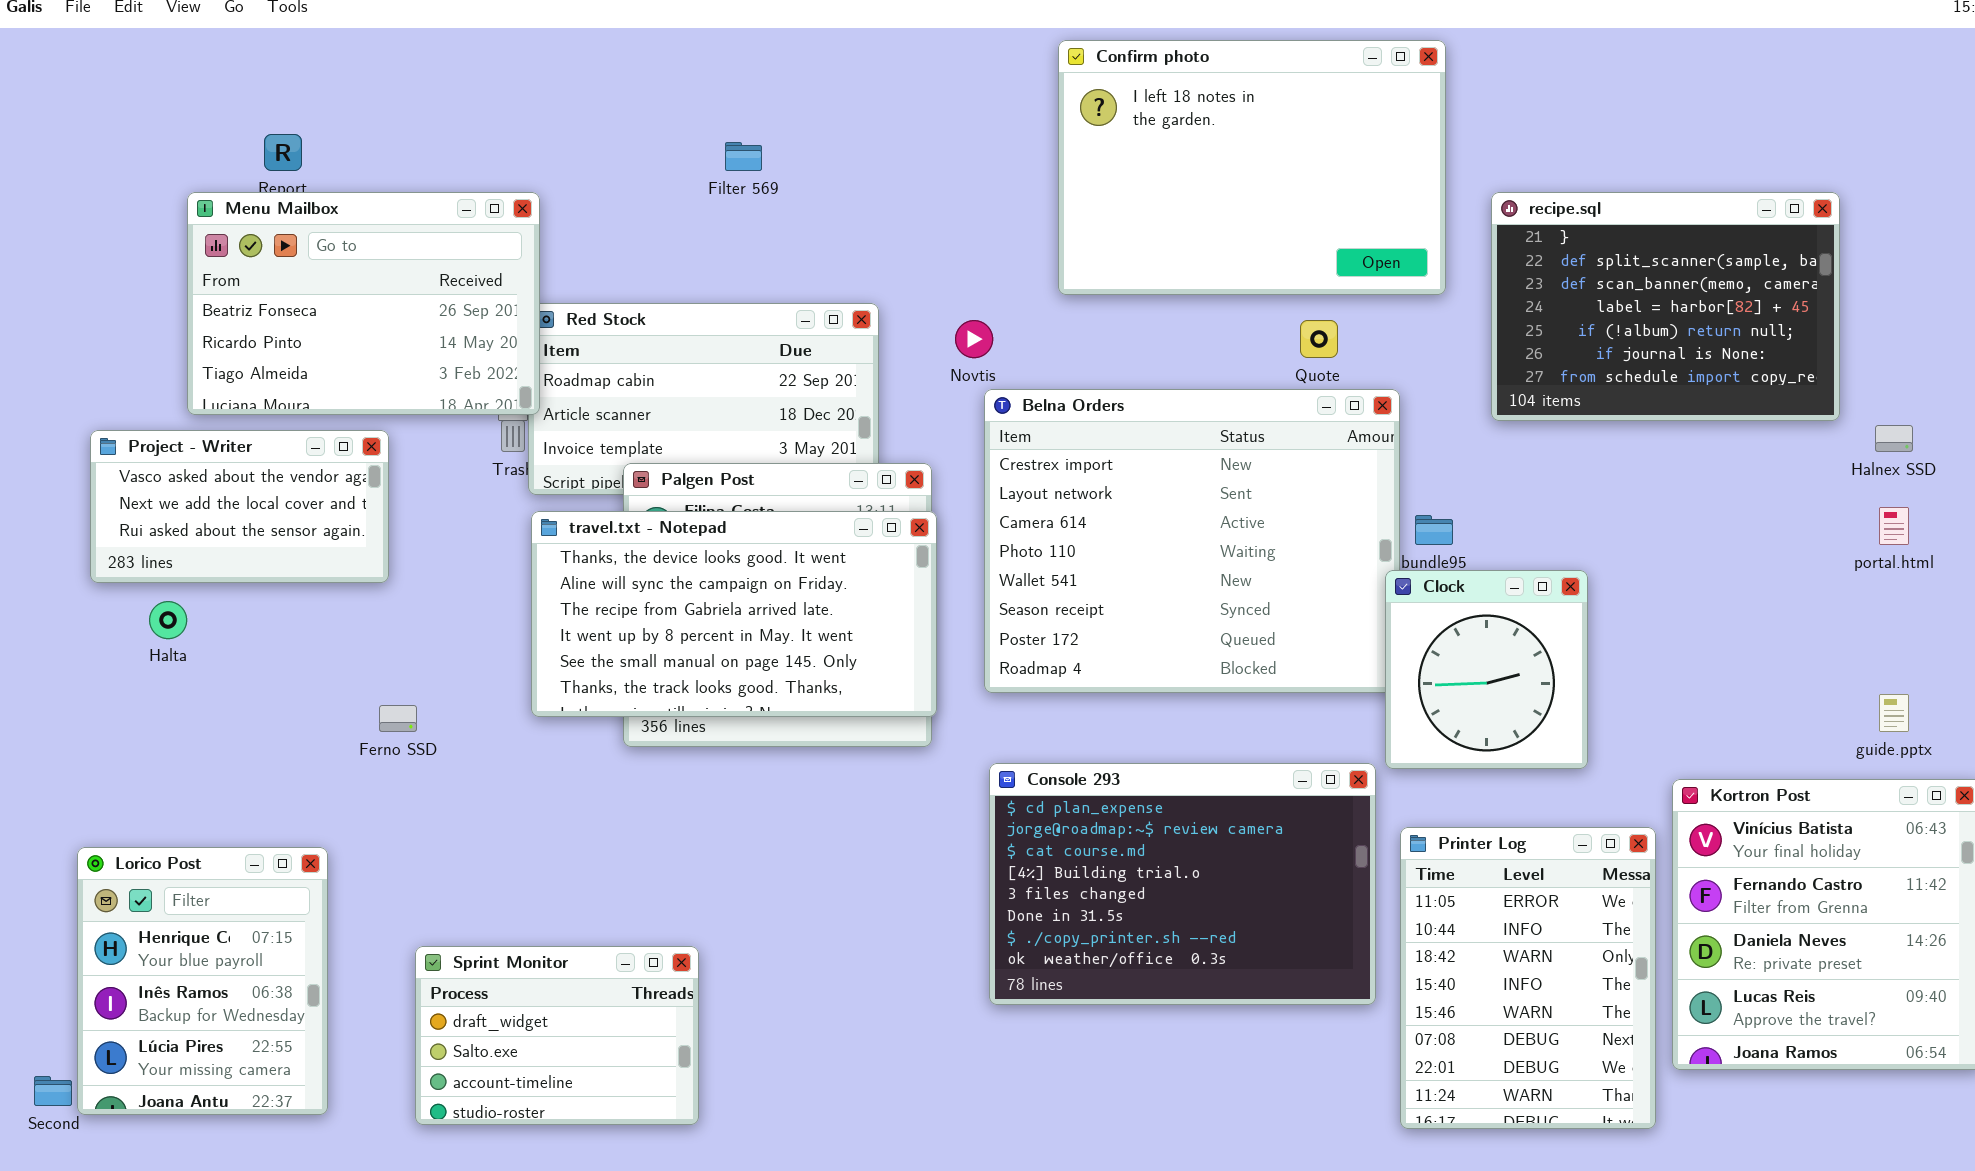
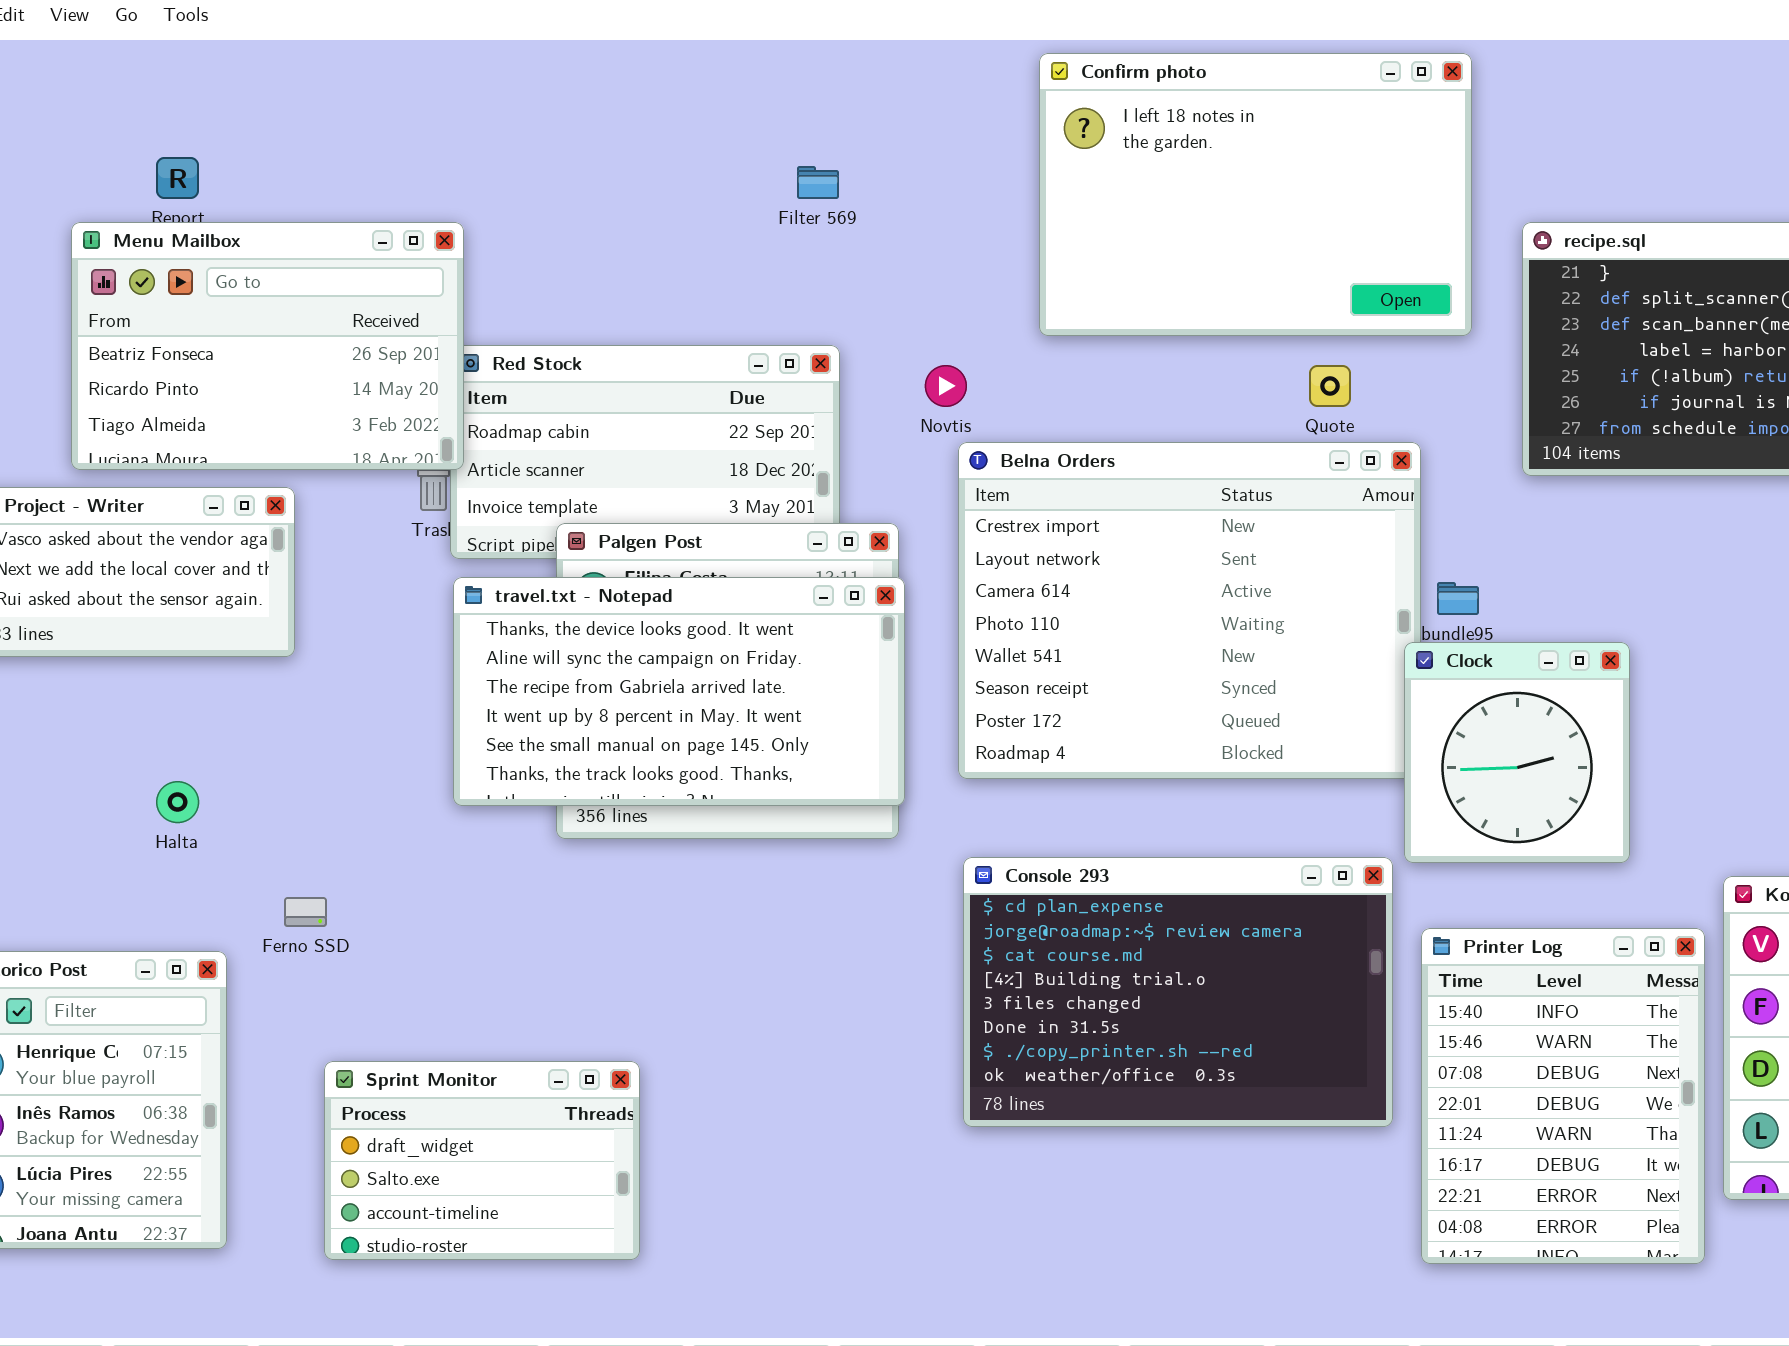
Filter 569: [725,142,762,171] -> [797,166,839,199], moved
Halta: [149,601,187,639] -> [156,781,199,823], moved
Ferno SSD: [379,705,417,732] -> [284,897,327,927], moved
Printer Log: [1400,827,1656,1129] -> [1421,928,1705,1264], scrolled down 3 rows

